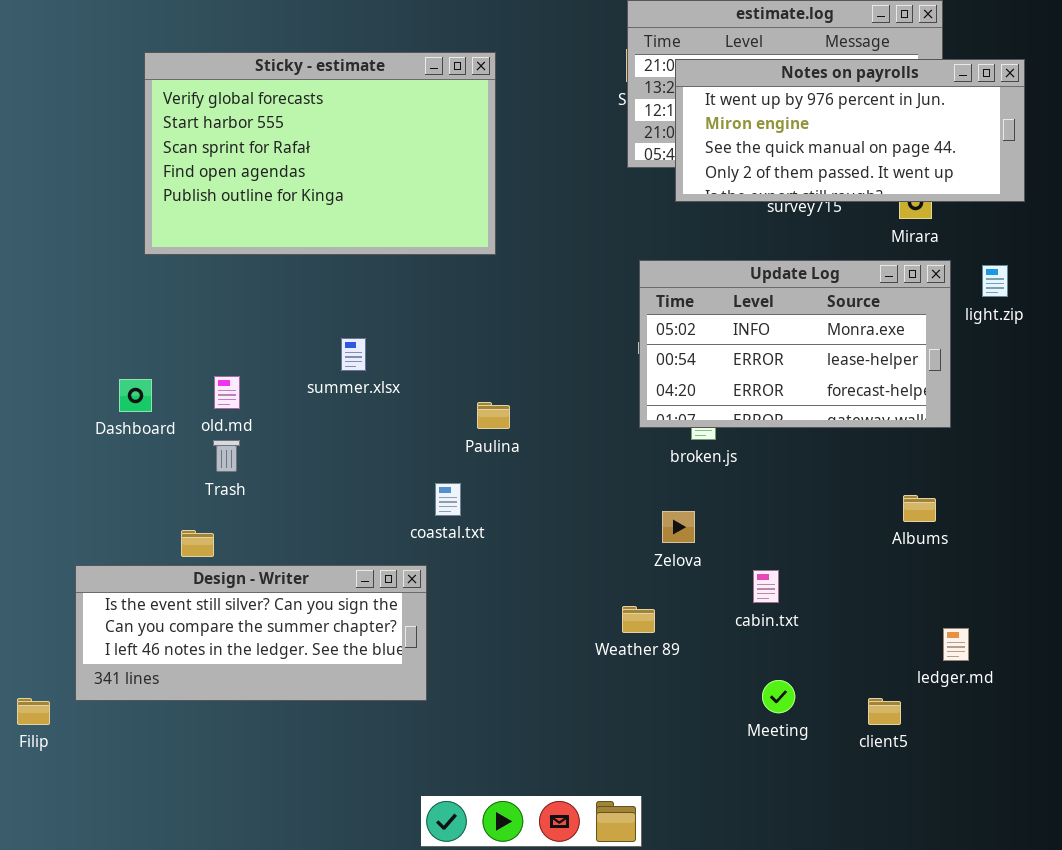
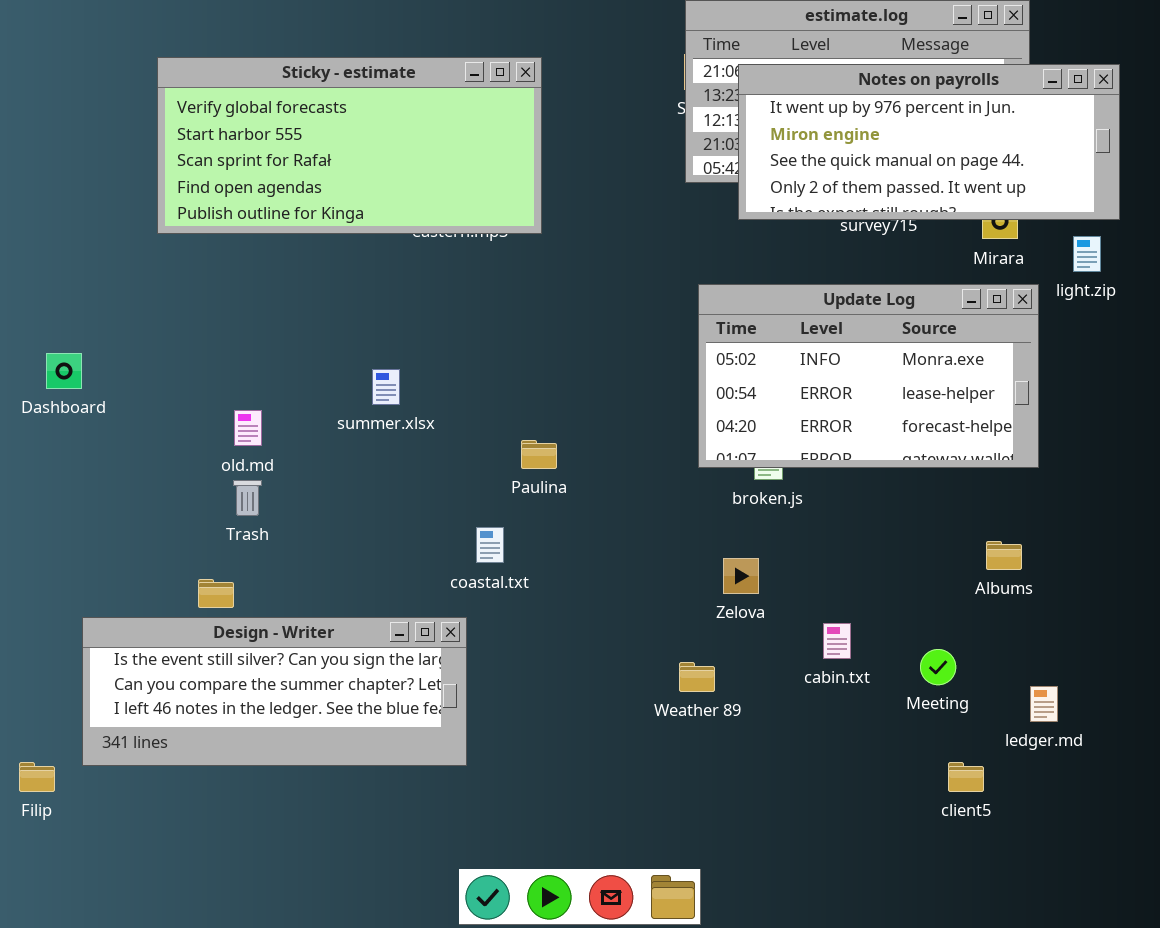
Sticky - estimate: [144,52,496,255] -> [157,57,542,234], resized
light.zip: [982,265,1008,297] -> [1073,236,1101,272], moved
Dashboard: [119,379,152,412] -> [46,353,82,389], moved
Meeting: [762,680,795,713] -> [920,649,956,685], moved

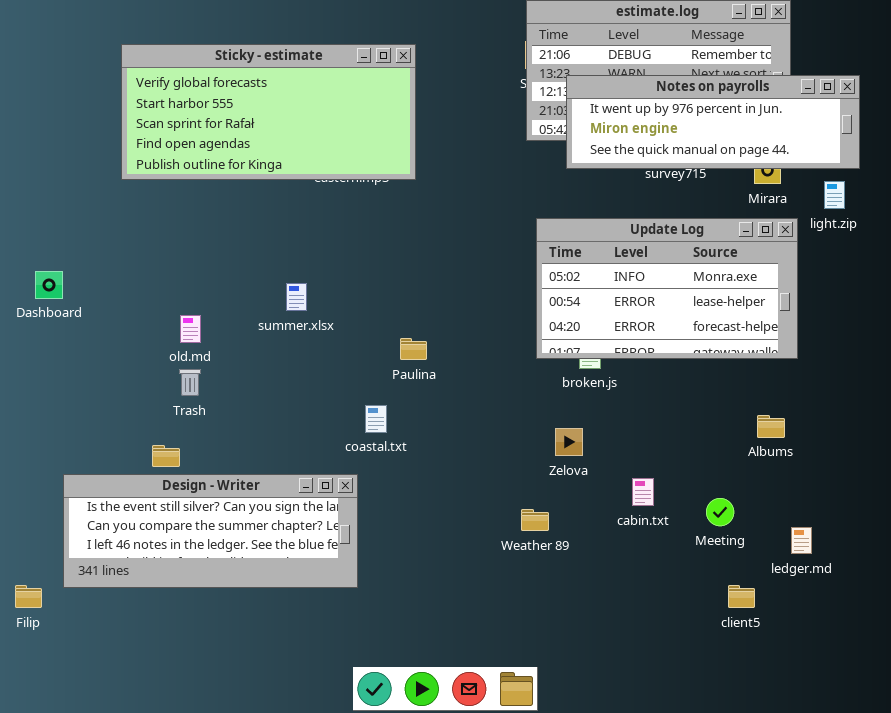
Notes on payrolls: [738,64,1120,220] -> [566,75,860,169], resized

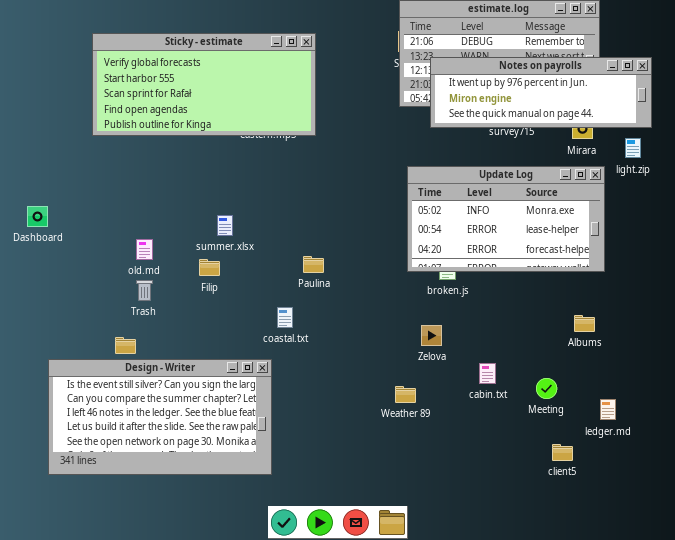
Design - Writer: [63,474,358,588] -> [48,359,272,475], resized
Filip: [15,585,42,608] -> [199,259,220,276], moved

